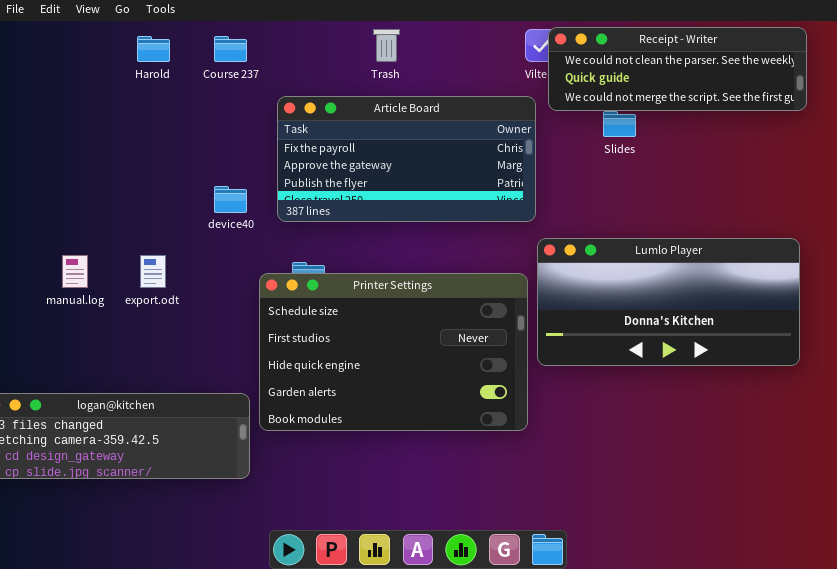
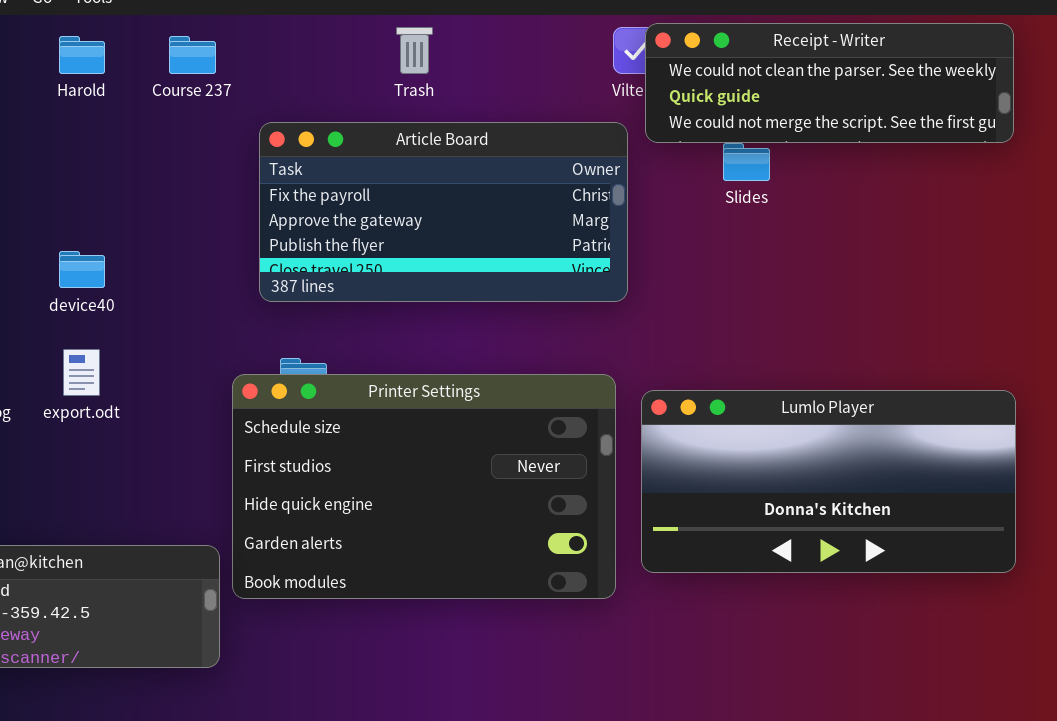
device40: [214,186,247,213] -> [59,251,105,288], moved
Lumlo Player: [537,238,800,366] -> [641,390,1016,573], moved

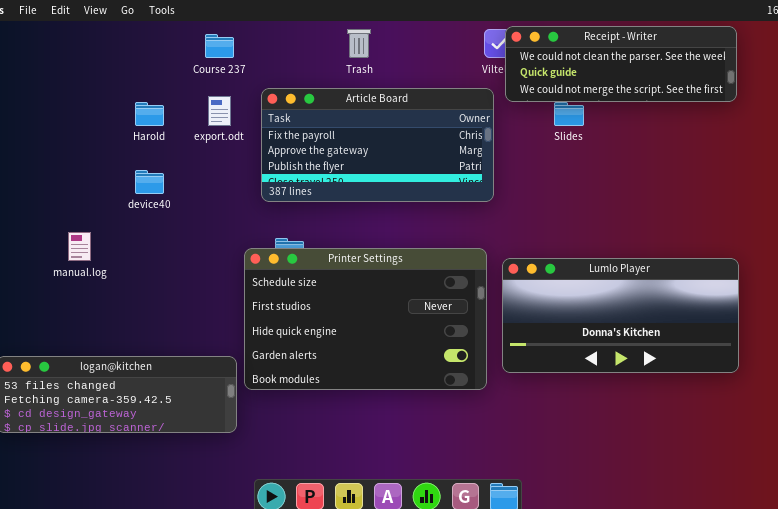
Harold: [59,36,105,74] -> [135,102,164,126], moved
export.odt: [63,349,100,396] -> [208,96,231,126], moved

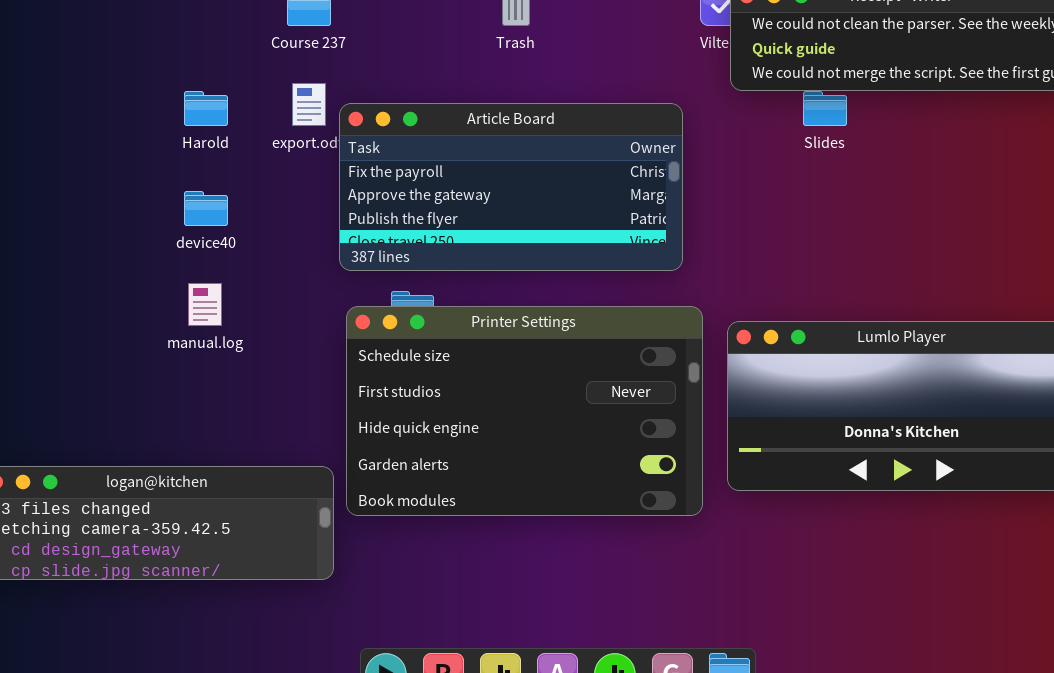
Article Board: [261,88,494,202] -> [339,103,683,271], moved
manual.log: [68,232,91,261] -> [188,283,222,326], moved

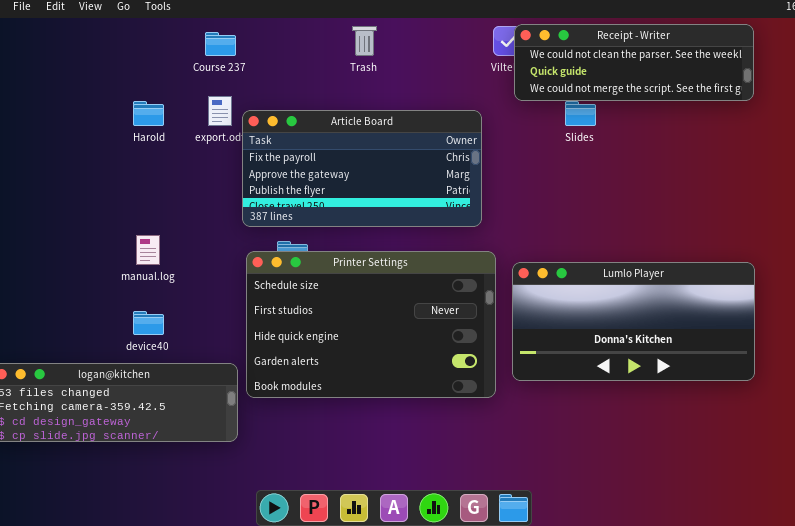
device40: [184,191,228,226] -> [133,311,164,335], moved

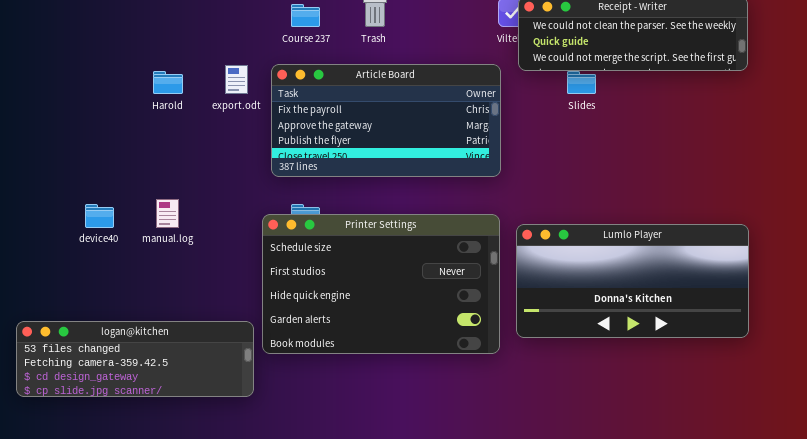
Course 237: [205,32,236,56] -> [291,4,320,27], moved
Article Board: [242,110,482,227] -> [271,64,501,177], moved
device40: [133,311,164,335] -> [85,204,114,228], moved

